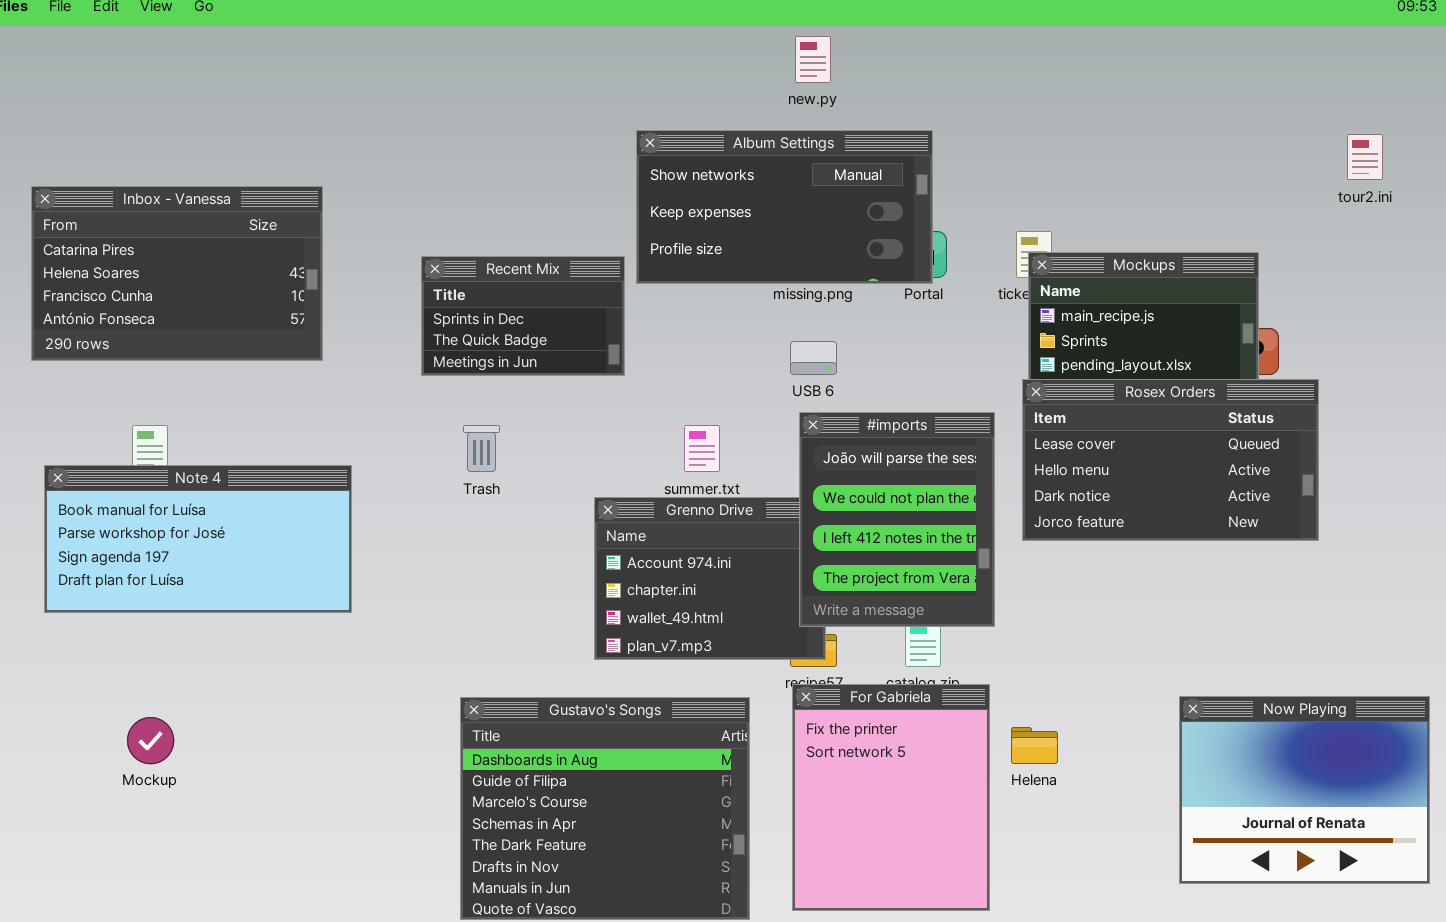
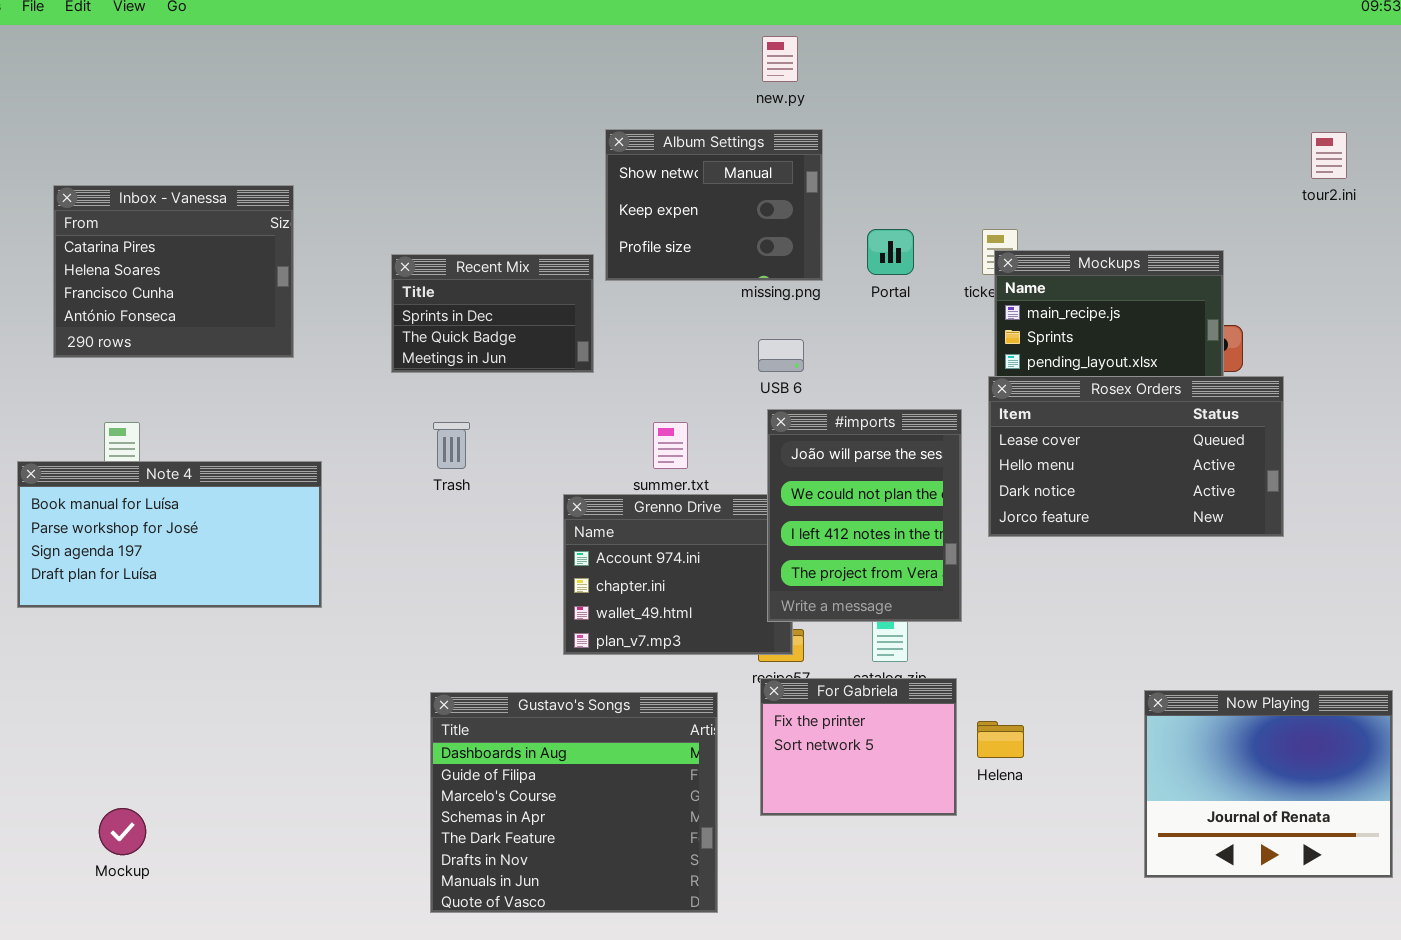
Album Settings: [636,130,933,284] -> [605,129,823,281], resized
Inbox - Vanessa: [31,186,323,361] -> [53,185,294,358], resized
For Gabriela: [792,684,990,911] -> [760,678,957,816], resized
Mockup: [127,717,174,764] -> [99,808,146,855], moved

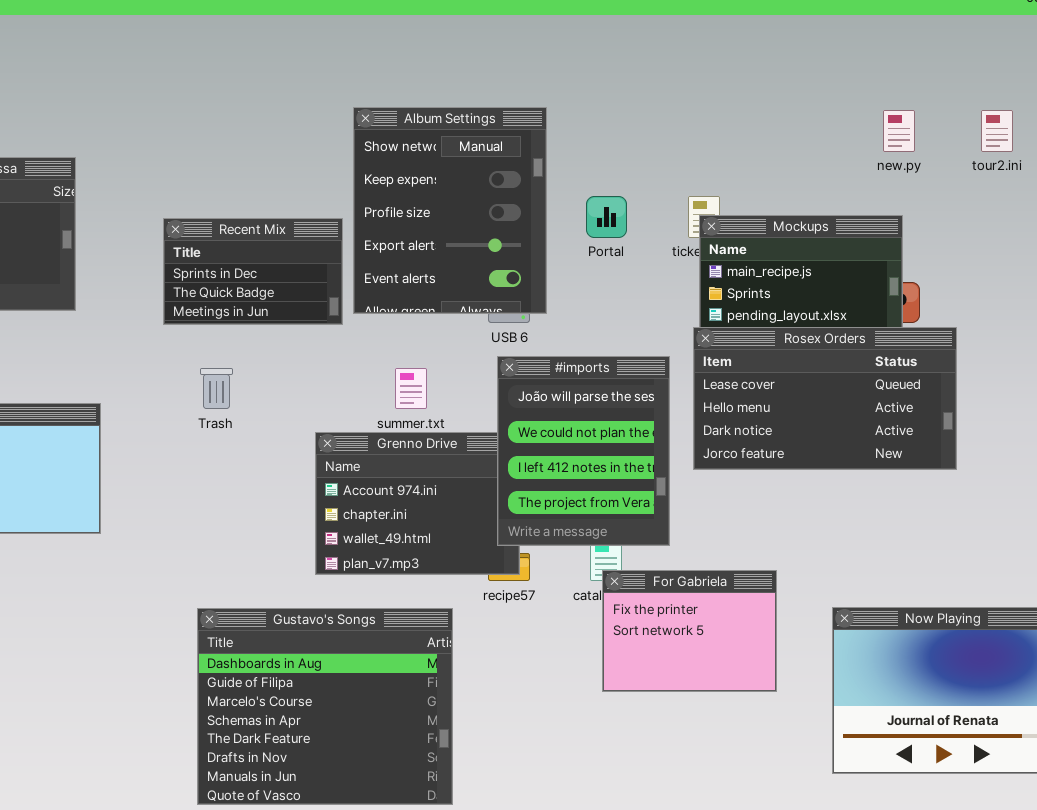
new.py: [762,36,798,82] -> [883,110,915,152], moved
Album Settings: [605,129,823,281] -> [353,107,547,314], resized
For Gabriela: [760,678,957,816] -> [602,570,777,692], moved

